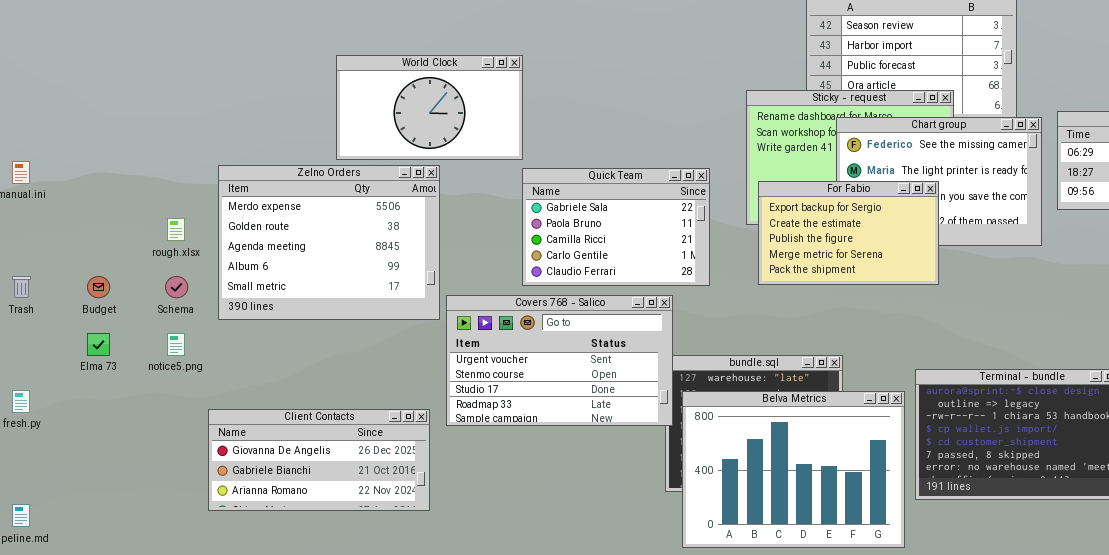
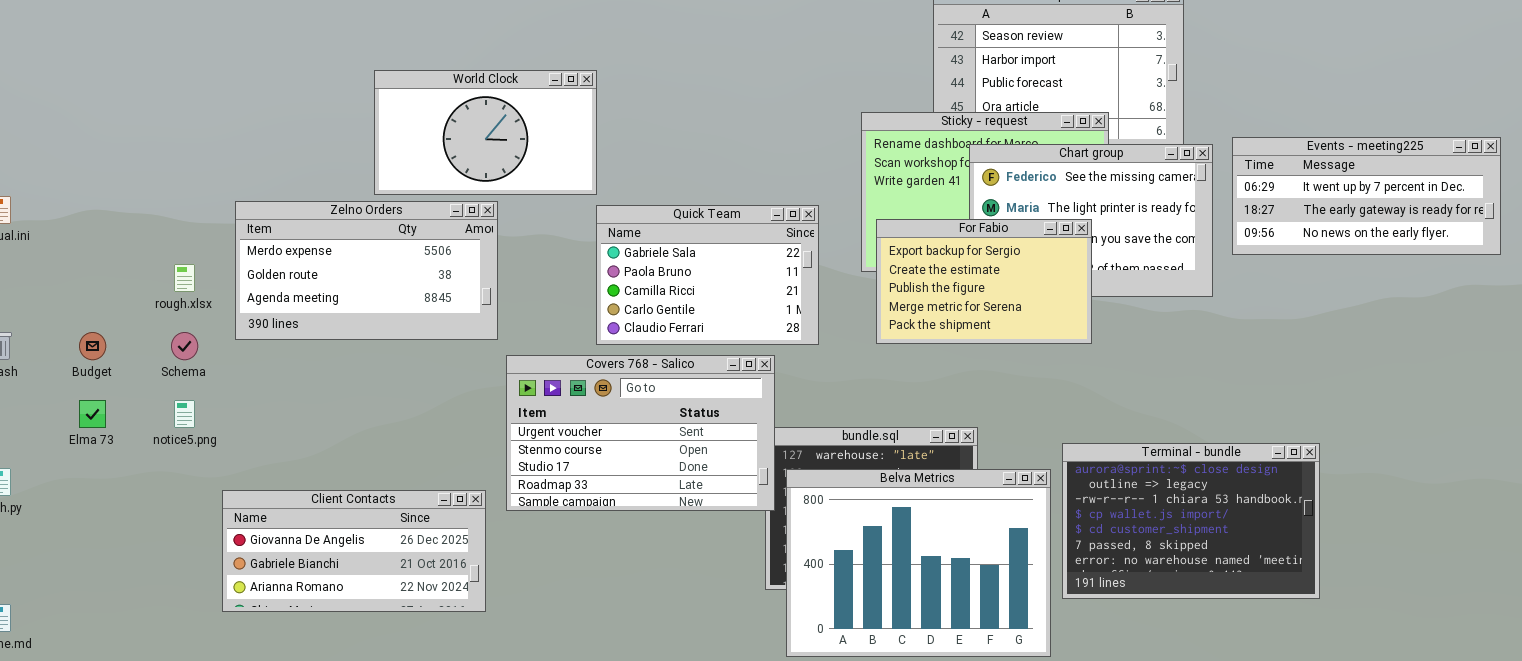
Zelno Orders: [218,165,440,320] -> [235,201,498,340], resized

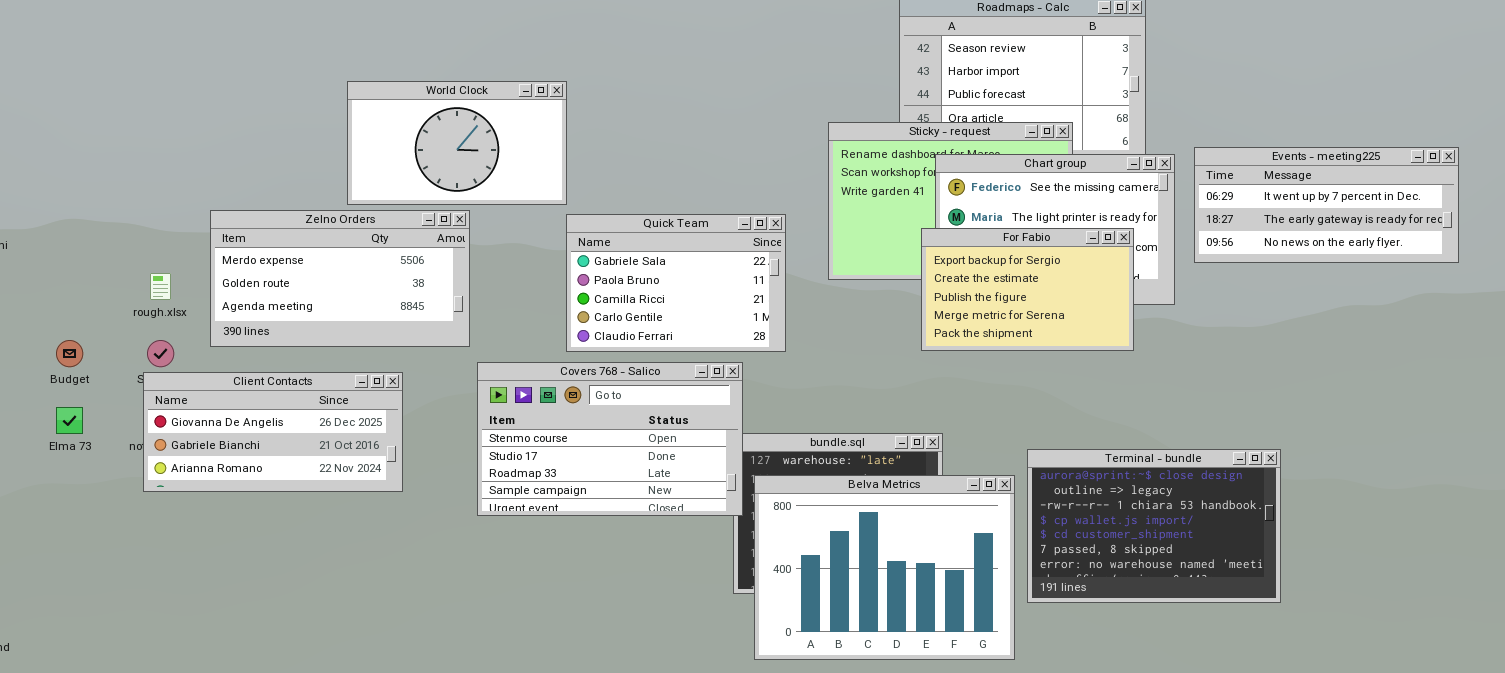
For Fabio: [876,219,1092,344] -> [921,228,1134,351], moved
Covers 768 - Salico: [506,355,775,511] -> [477,362,743,516], scrolled down 1 row
Client Contacts: [222,490,486,612] -> [143,372,403,492], moved

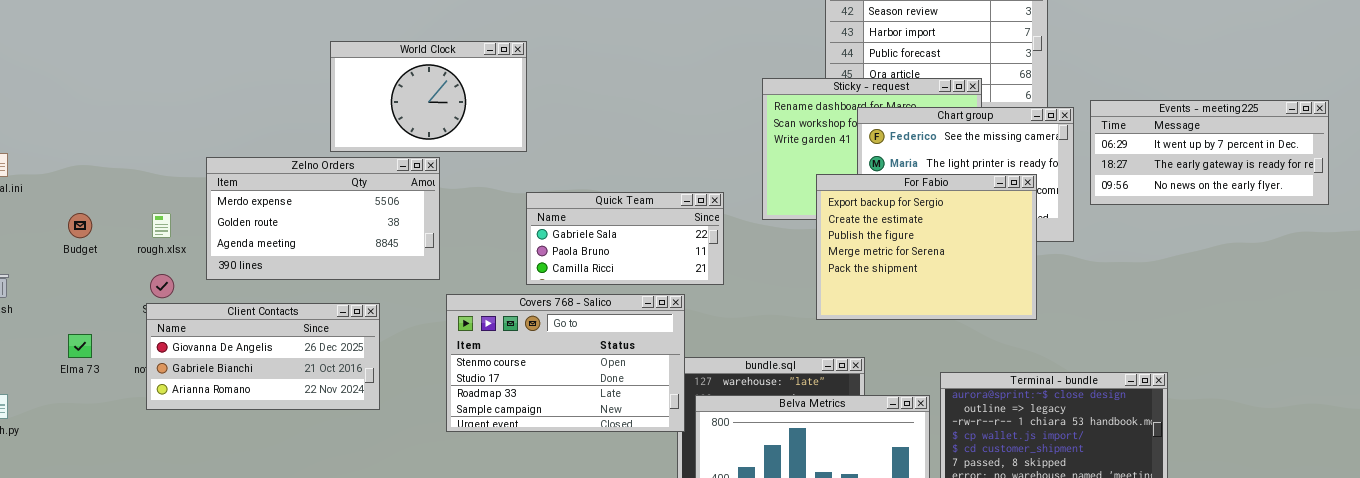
Quick Team: [566,214,786,352] -> [526,192,724,285], resized
For Fabio: [921,228,1134,351] -> [816,174,1037,320], resized
Budget: [56,340,83,367] -> [68,213,92,238], moved

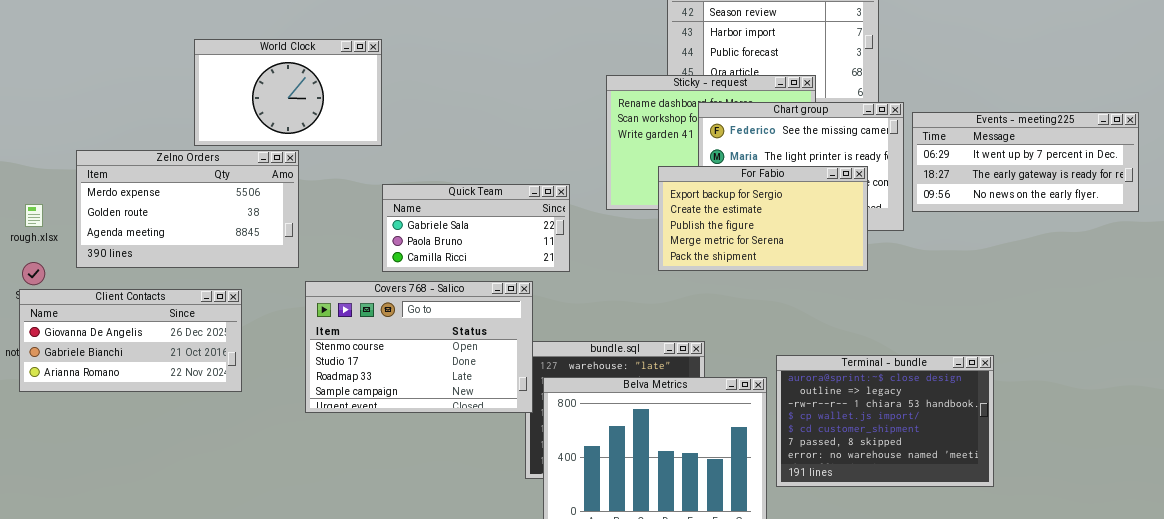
Events - meeting225: [1090,100,1329,205] -> [912,112,1139,212], moved
For Fabio: [816,174,1037,320] -> [658,166,868,271], resized

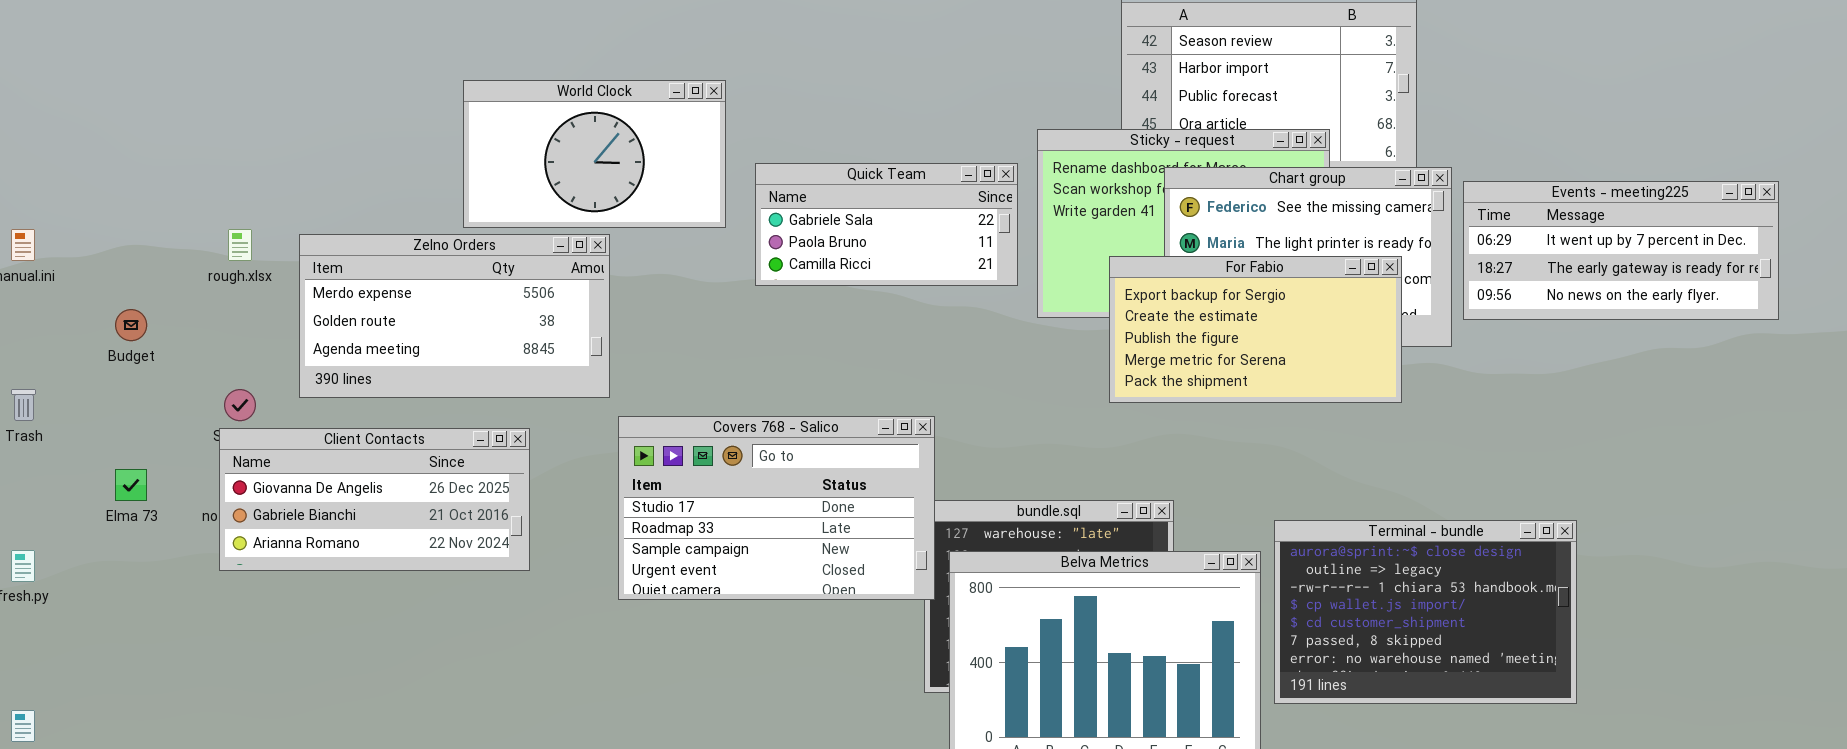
Quick Team: [382,184,570,272] -> [755,163,1018,286], moved
rough.xlsx: [25,204,43,227] -> [228,229,252,261], moved
Covers 768 - Salico: [305,281,533,413] -> [618,416,935,600], scrolled down 1 row

